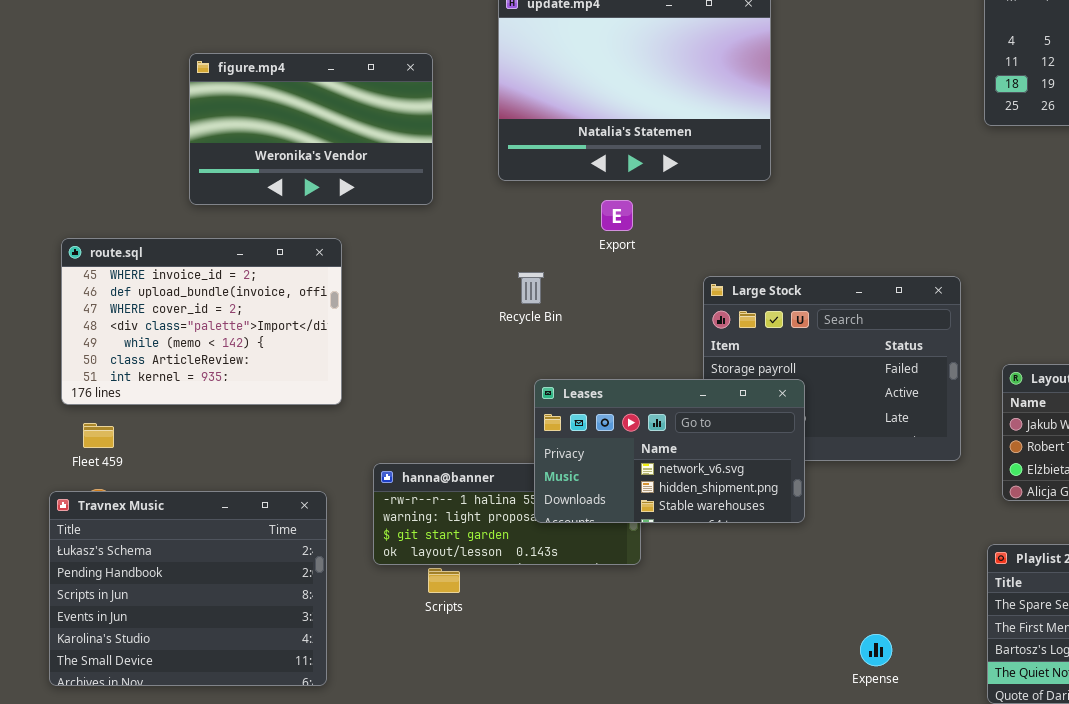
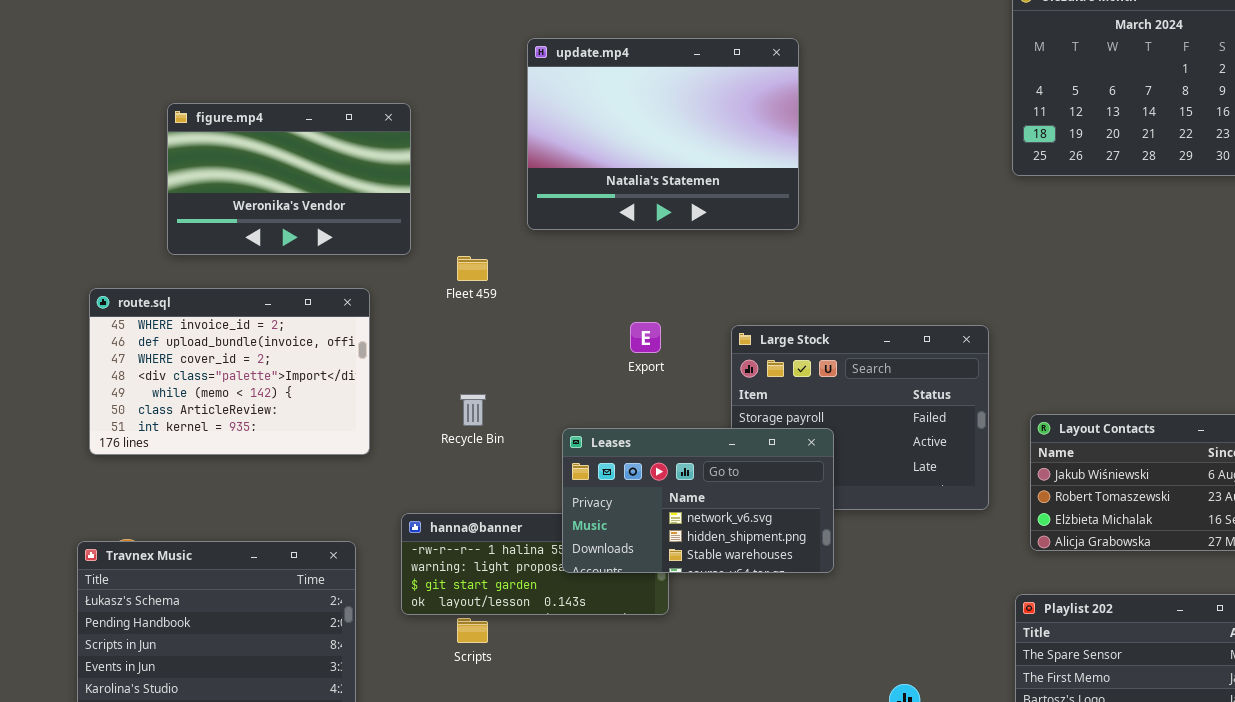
figure.mp4: [189,53,433,205] -> [167,103,411,255], moved
Export: [601,200,633,231] -> [630,322,661,353], moved
Recycle Bin: [518,272,544,304] -> [460,394,486,426], moved
Fleet 459: [83,423,114,448] -> [457,256,488,281], moved

